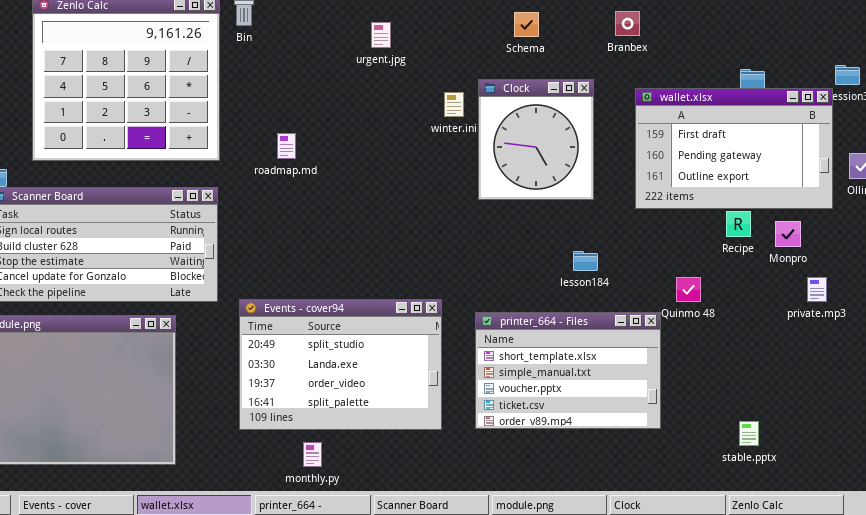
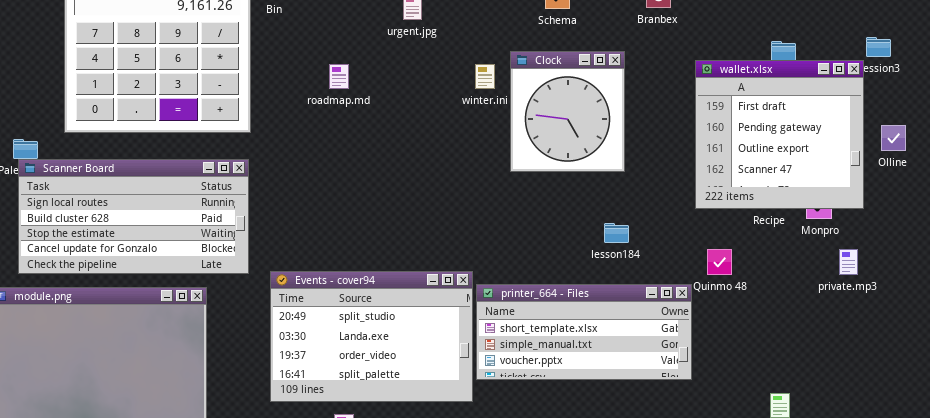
wallet.xlsx: [635,88,833,209] -> [695,60,864,209], resized
roadmap.md: [277,133,296,159] -> [329,64,349,89], moved
printer_664 - Files: [475,312,661,429] -> [476,284,692,380], resized

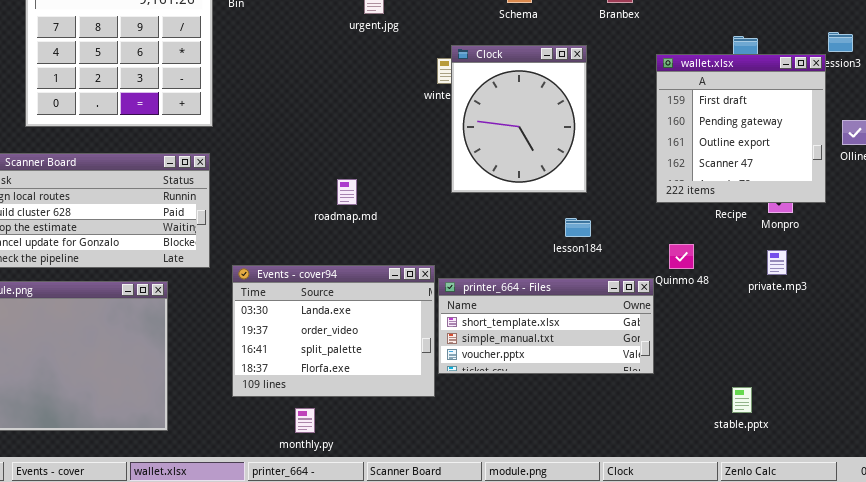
Clock: [510,51,625,172] -> [451,45,587,193], resized
roadmap.md: [329,64,349,89] -> [337,179,357,205], moved
private.mp3: [839,249,858,275] -> [767,250,787,275], moved
Events - cover94: [270,271,473,402] -> [232,265,435,397], scrolled down 1 row

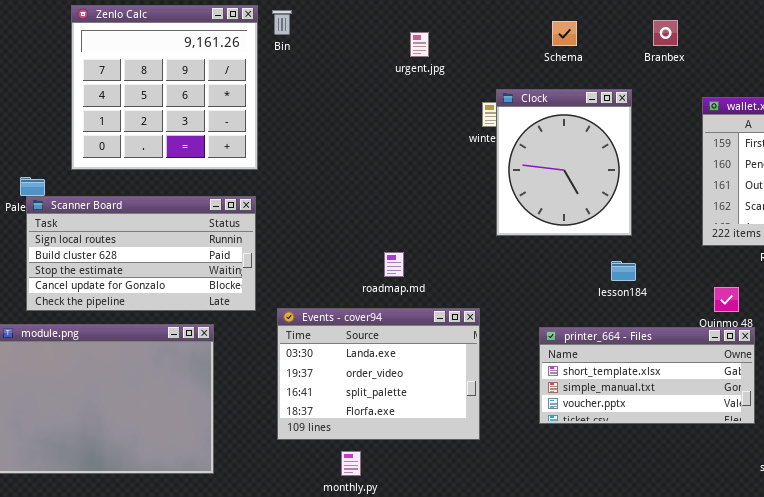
roadmap.md: [337,179,357,205] -> [384,252,404,277], moved
printer_664 - Files: [438,278,654,374] -> [539,327,755,424], moved

